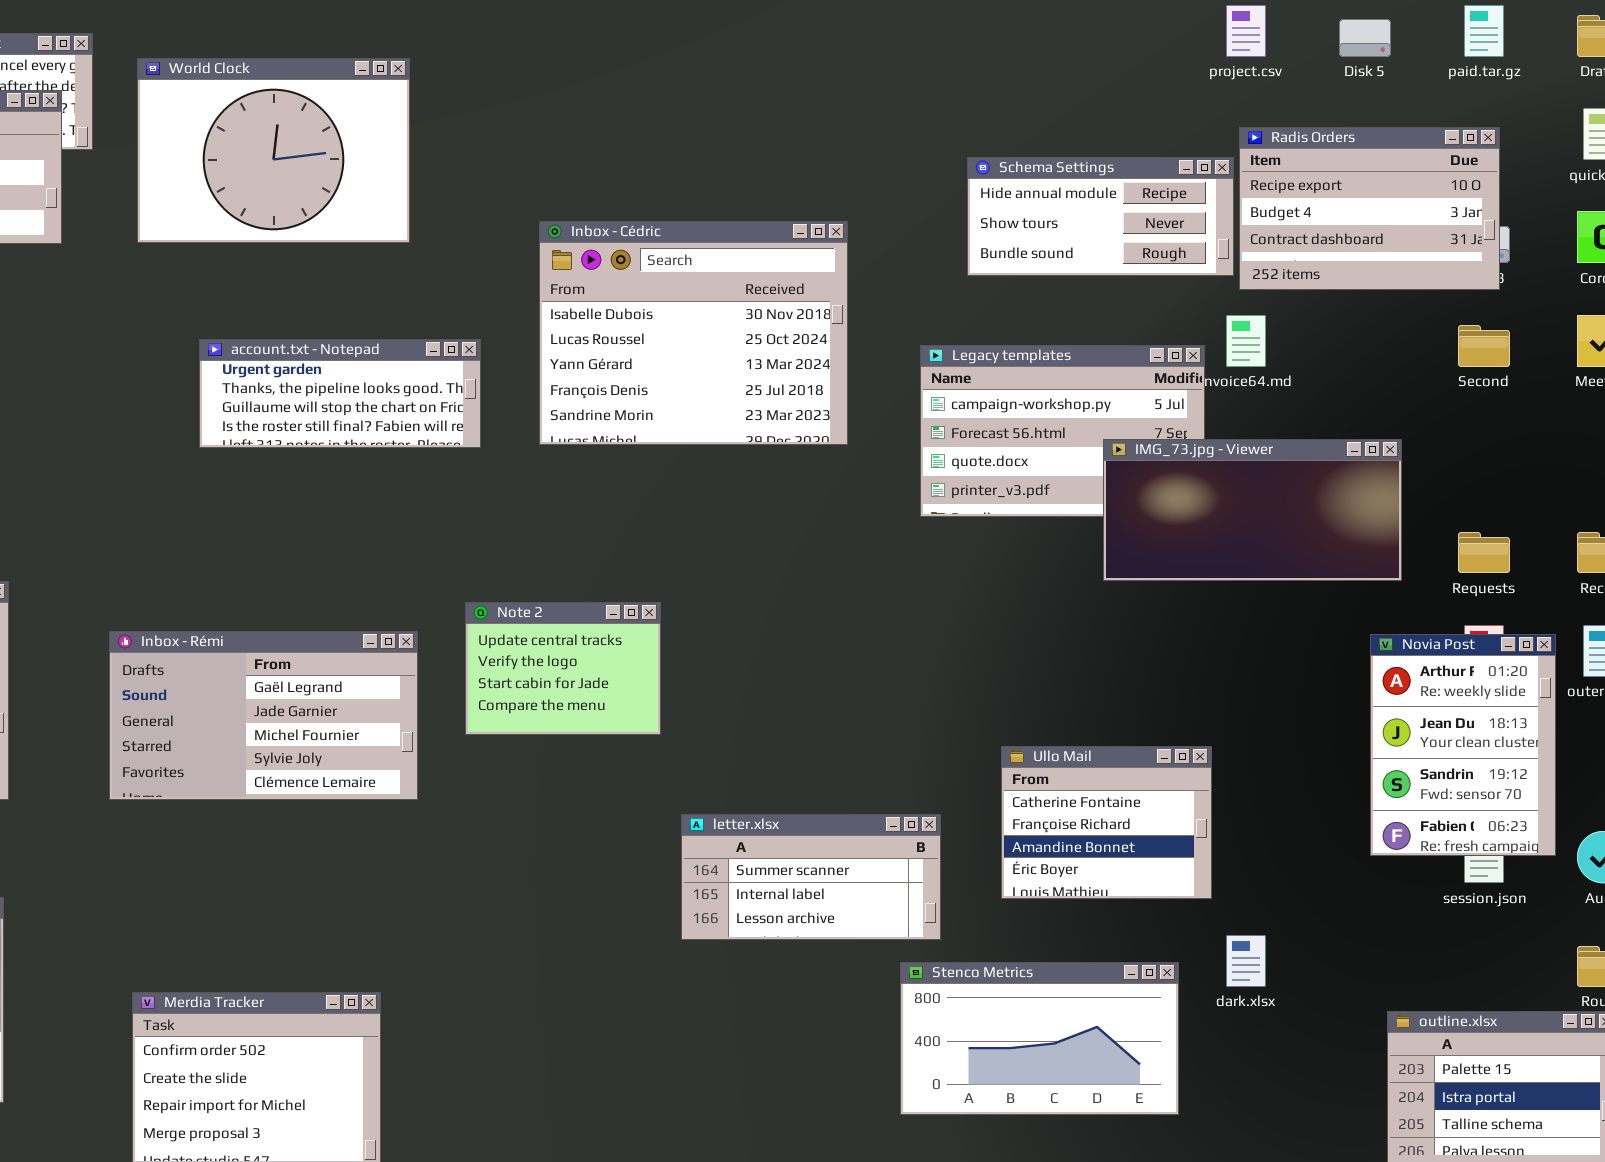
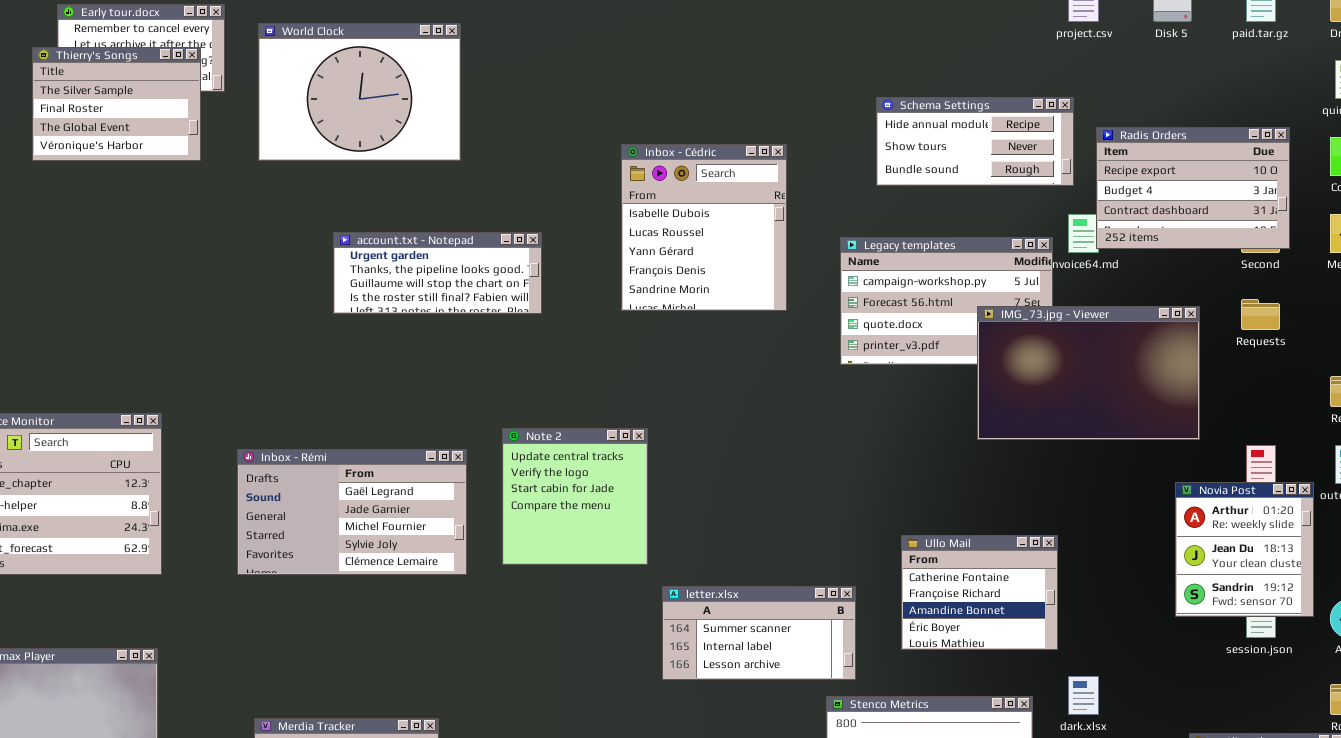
Radis Orders: [1239,127,1500,290] -> [1096,127,1290,249], moved
Inbox - Cédric: [539,221,848,445] -> [621,144,787,311], resized
account.txt - Notepad: [199,339,481,448] -> [333,232,542,314], moved
IMG_73.jpg - Viewer: [1103,439,1402,581] -> [977,306,1200,440], resized
Requests: [1458,532,1510,573] -> [1241,299,1280,330], moved
Note 2: [465,602,661,735] -> [502,428,648,565], resized
Novia Post: [1370,634,1556,856] -> [1175,482,1314,617], resized

